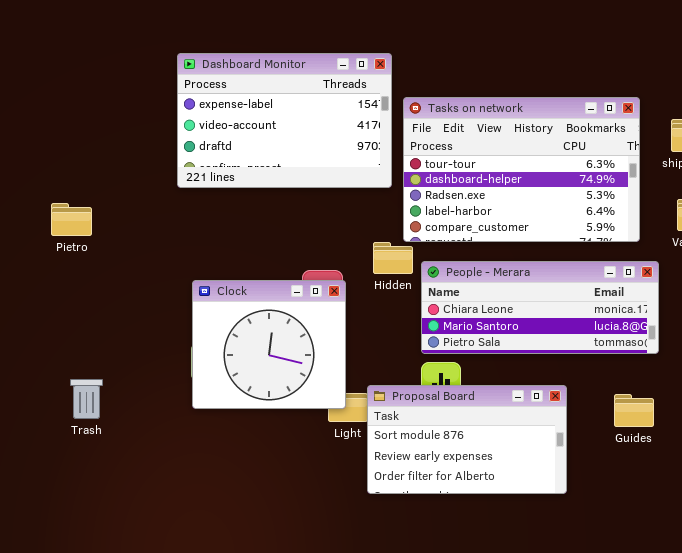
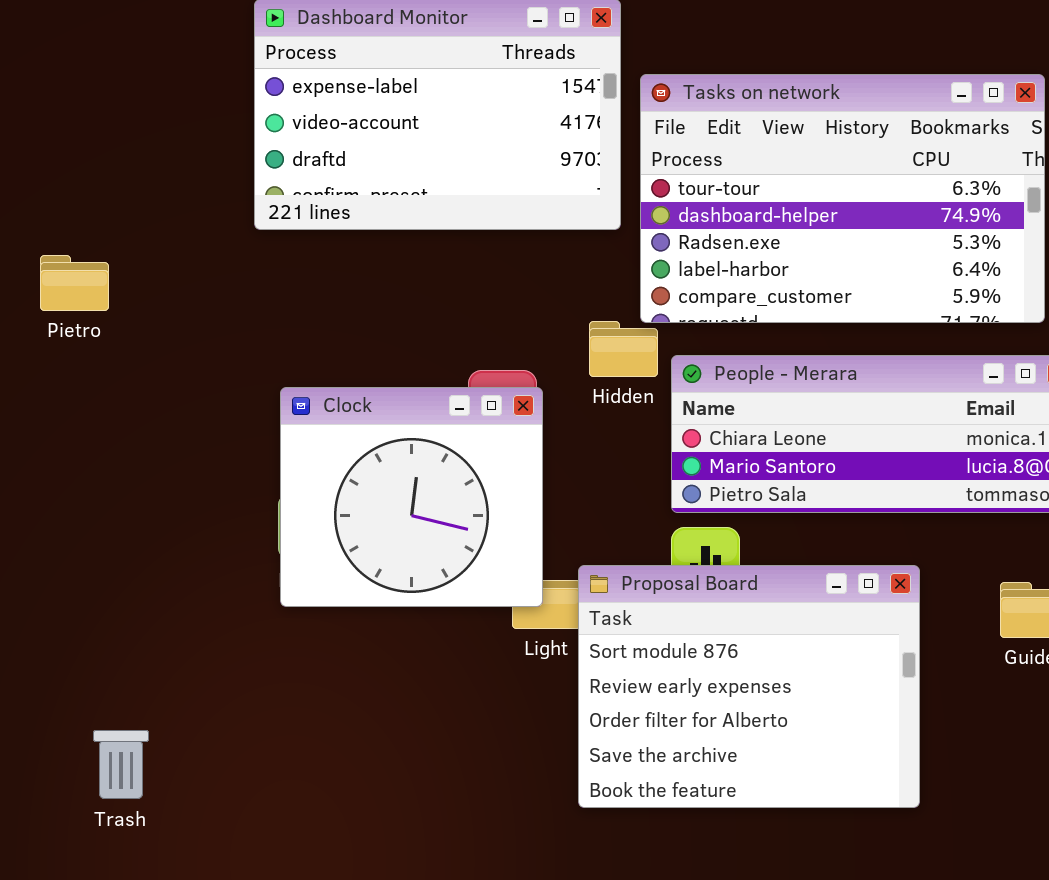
Trash: [70,379,103,419] -> [93,730,149,799], moved
Proposal Board: [367,385,567,494] -> [578,565,920,808], resized

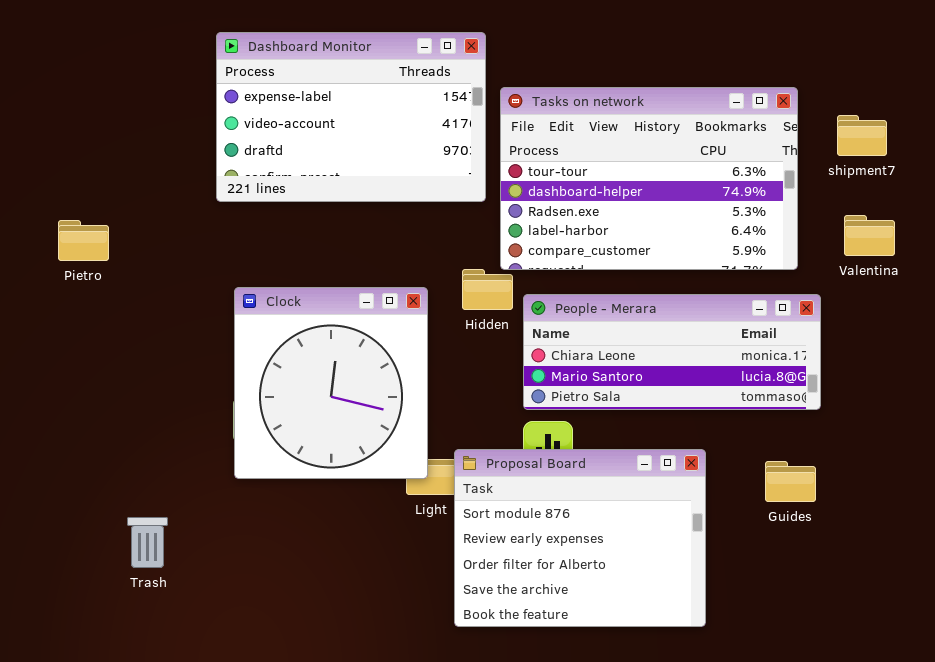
Clock: [280,387,543,607] -> [234,287,428,479], resized
Trash: [93,730,149,799] -> [127,517,168,568], moved

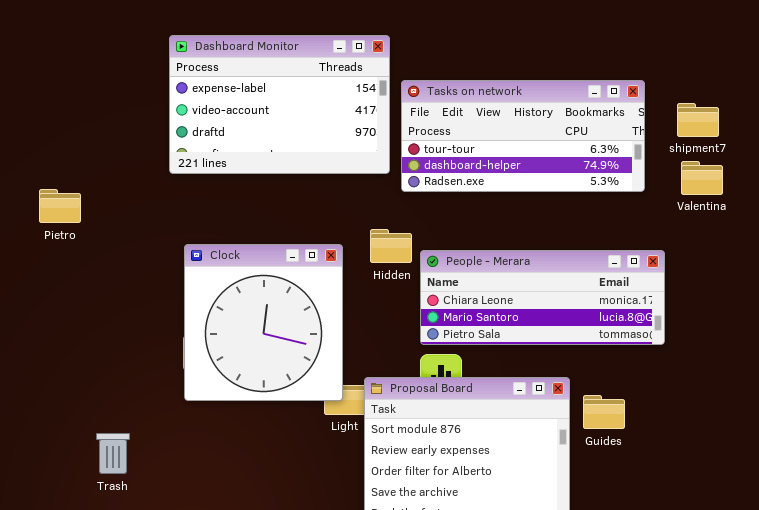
Tasks on network: [500,87,798,270] -> [401,80,645,192], resized
Valentina: [844,215,895,256] -> [681,161,723,195], moved
Guides: [765,461,816,502] -> [583,395,625,429], moved

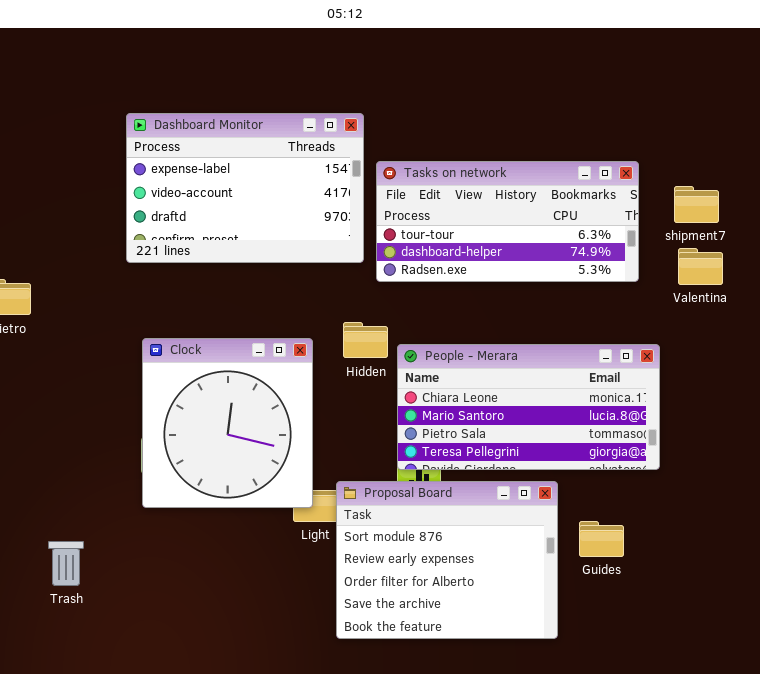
People - Merara: [420,250,665,345] -> [397,344,660,470], resized
Guides: [583,395,625,429] -> [579,521,624,557], moved

